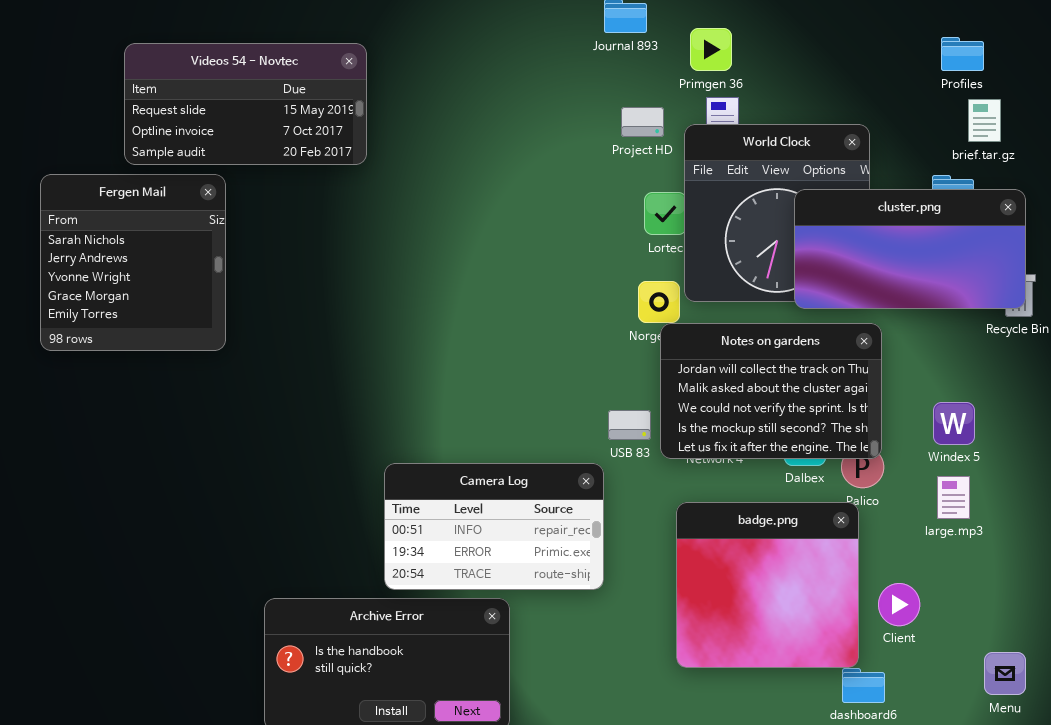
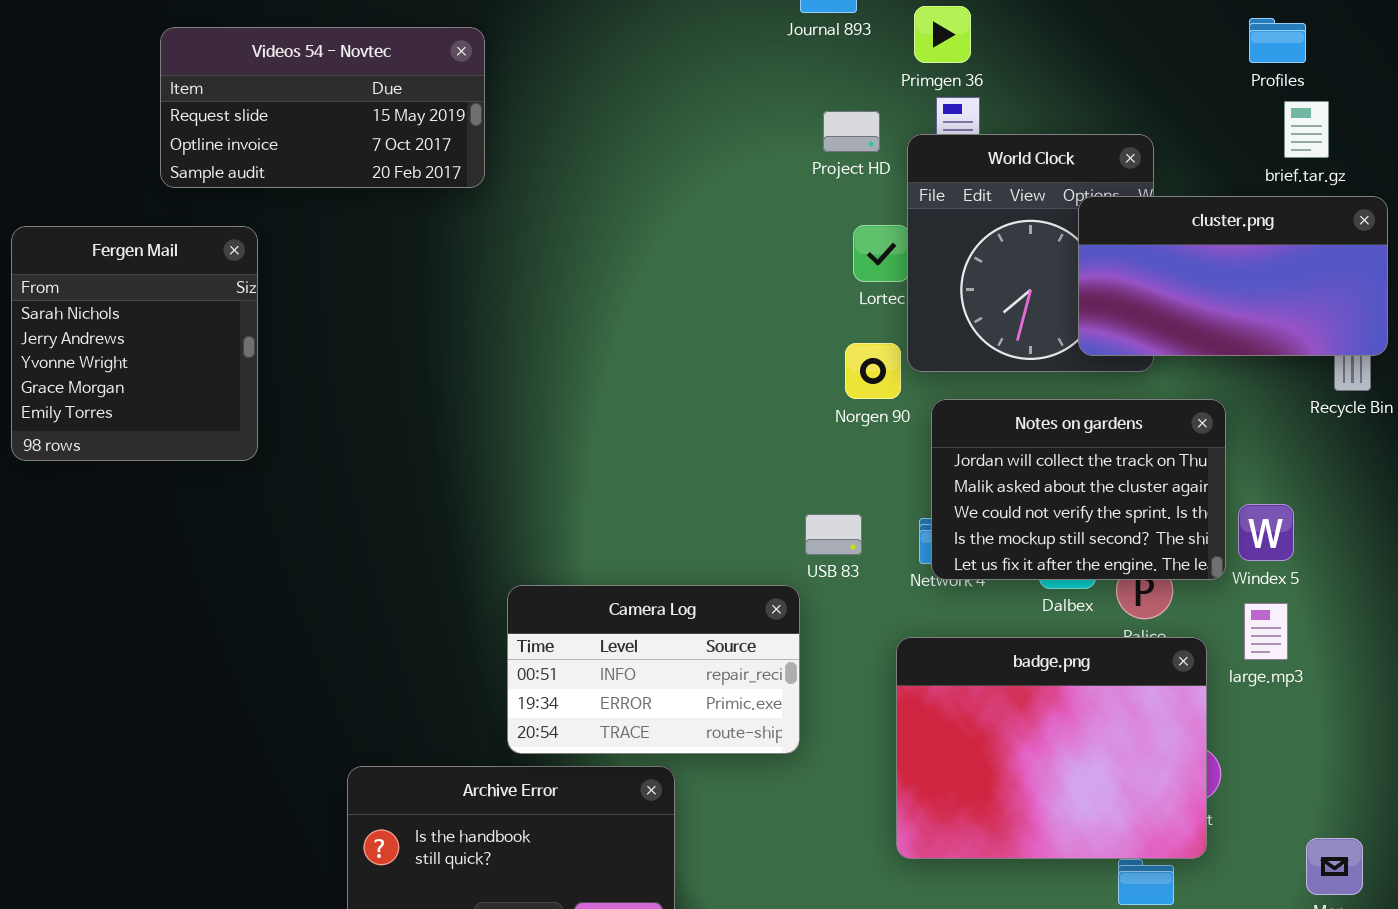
Fergen Mail: [40,174,226,351] -> [11,226,258,461], moved
cluster.png: [794,189,1026,309] -> [1078,196,1388,356], moved
Notes on gardens: [660,323,882,459] -> [931,399,1226,580], moved
badge.png: [676,502,859,668] -> [896,637,1207,859], resized

